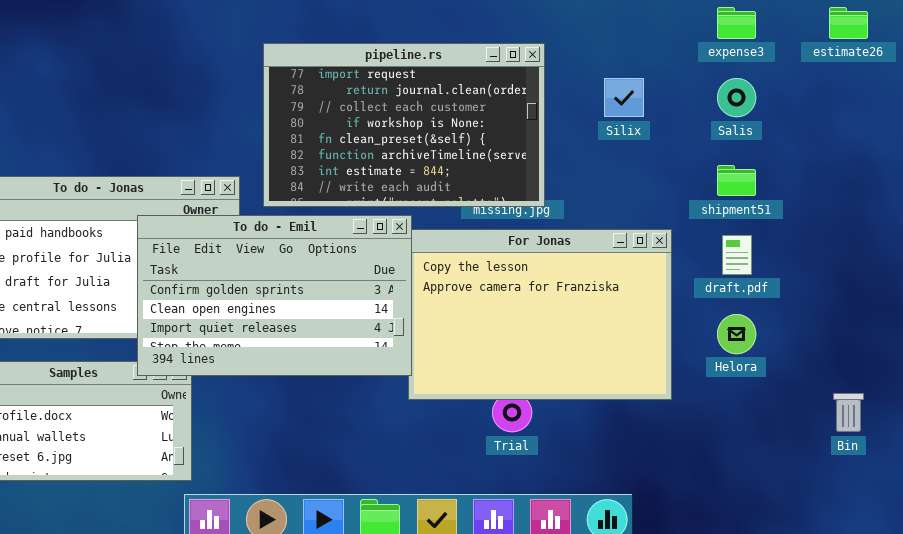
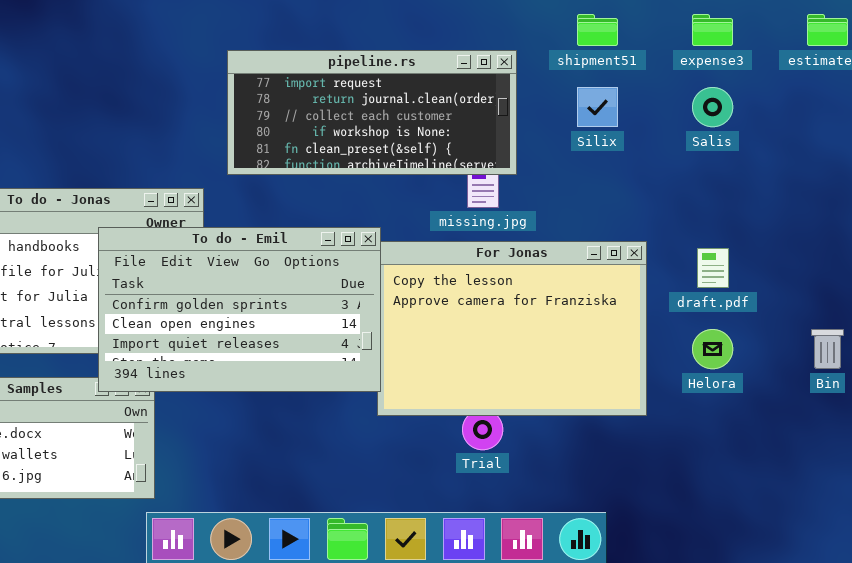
pipeline.rs: [263,43,545,207] -> [227,50,517,175], resized
shipment51: [717,165,756,196] -> [577,14,618,46], moved
Bin: [833,393,864,432] -> [811,329,844,369], moved

